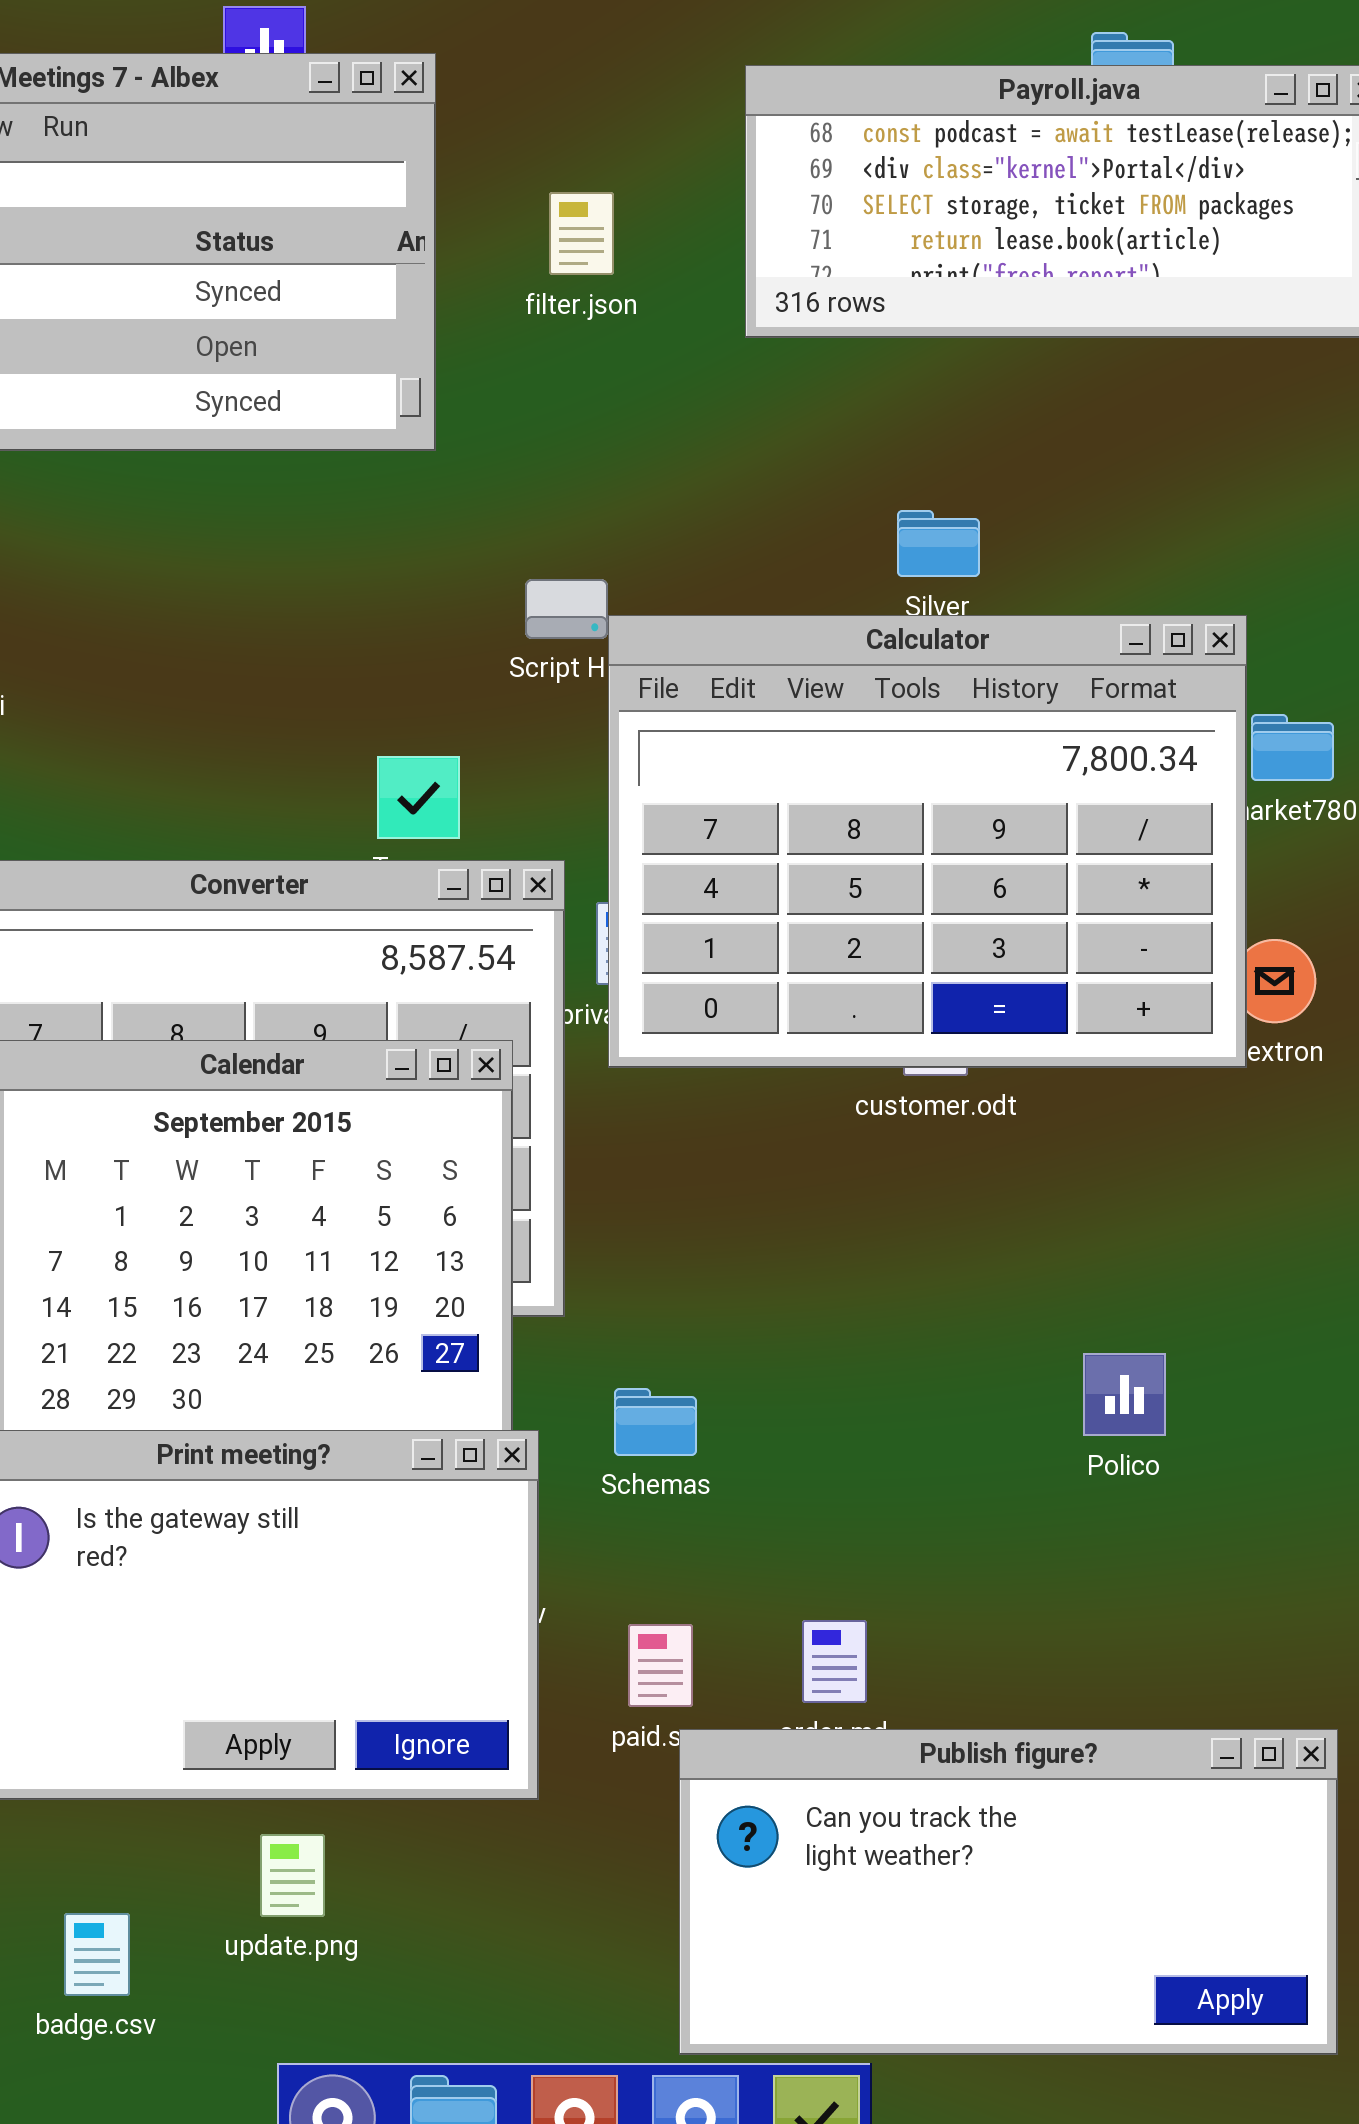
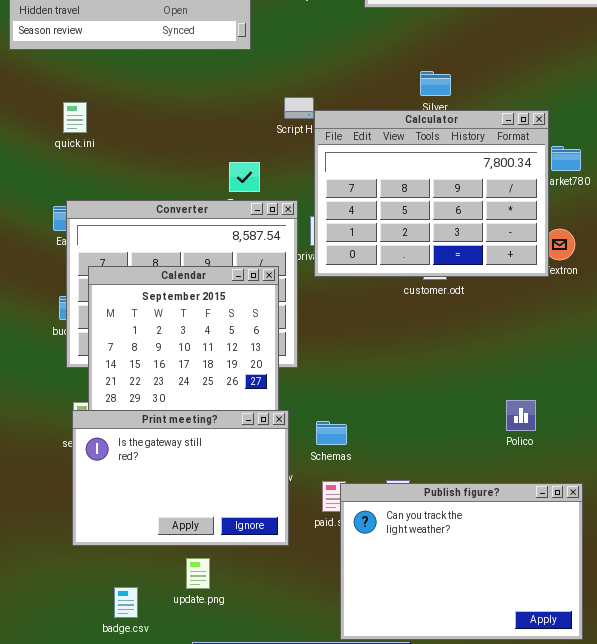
Polico: [1083,1353,1166,1436] -> [506,400,536,431], moved
Schemas: [614,1388,697,1456] -> [316,421,347,445], moved
Publish figure?: [679,1729,1338,2055] -> [340,483,583,640], resized

